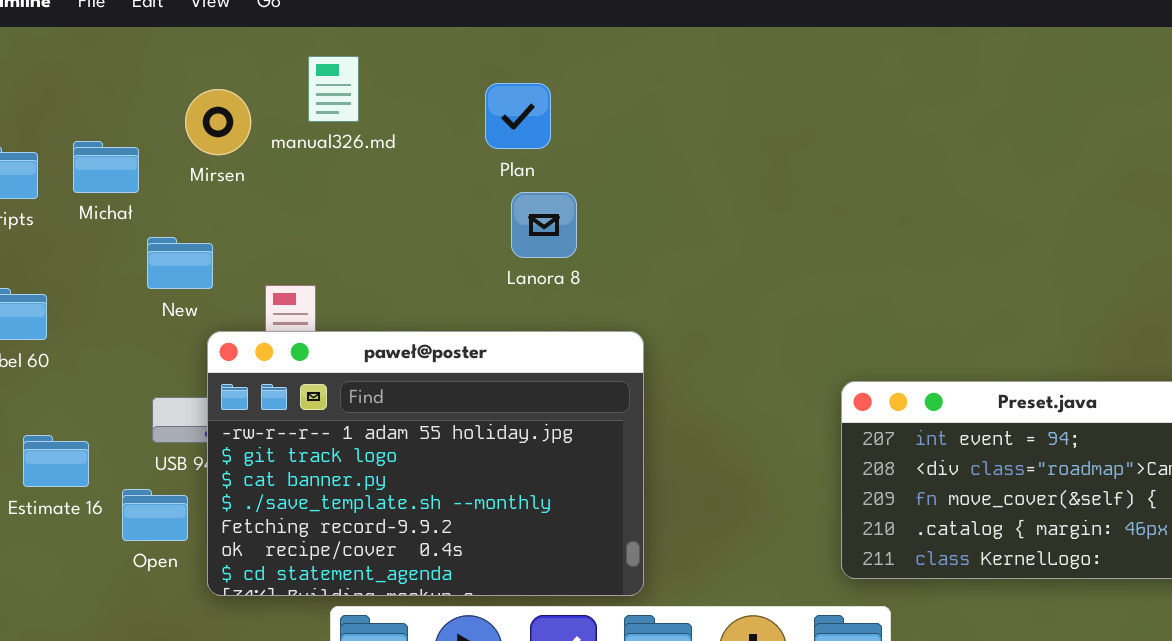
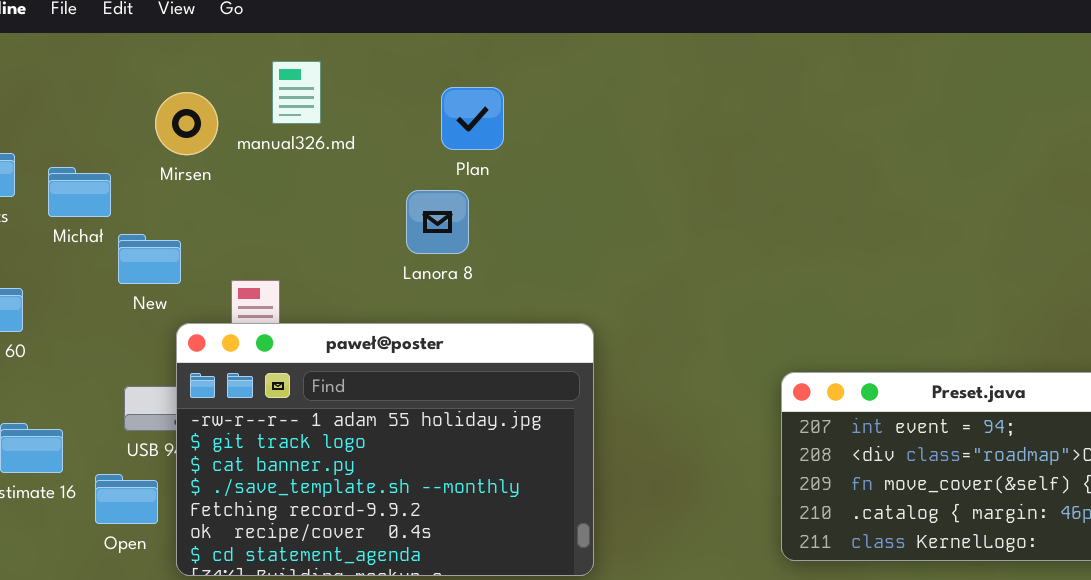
Michał: [73,141,139,193] -> [48,167,111,217], moved
Lanora 8: [511,192,577,258] -> [406,190,469,254], moved

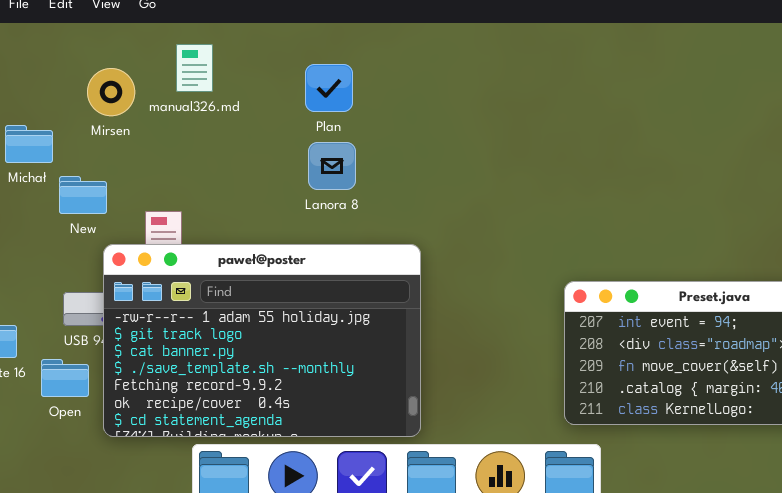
Lanora 8: [406,190,469,254] -> [308,142,356,190], moved

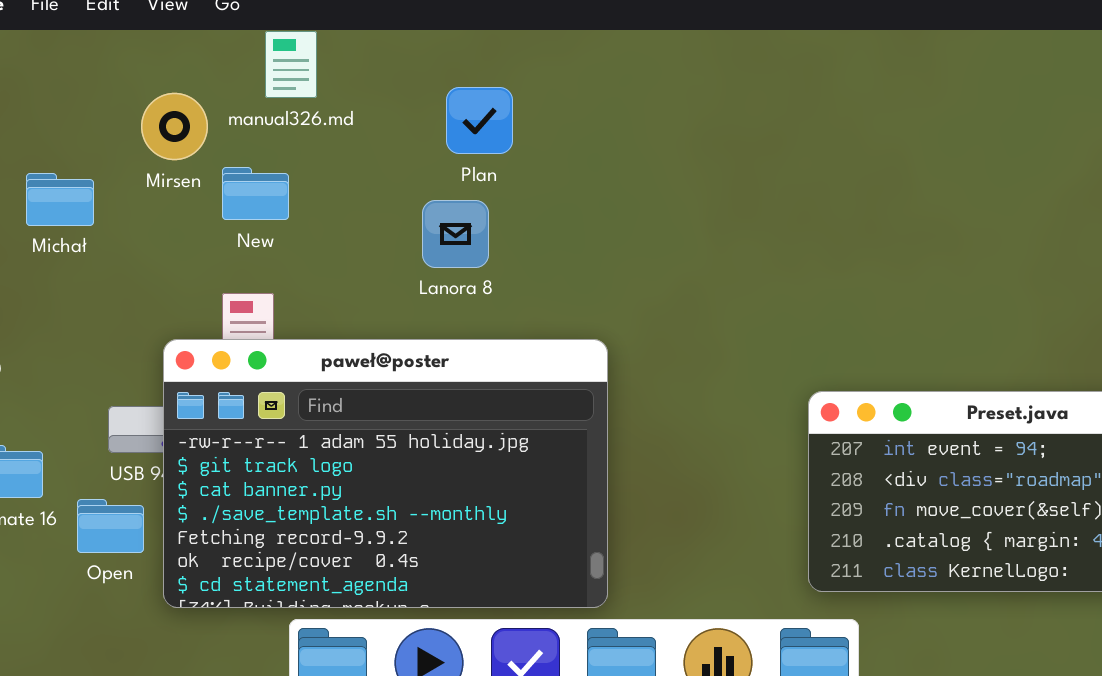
manual326.md: [176,44,213,92] -> [265,31,317,98], moved
Lanora 8: [308,142,356,190] -> [422,200,489,268], moved
New: [59,176,107,214] -> [222,167,289,220], moved

